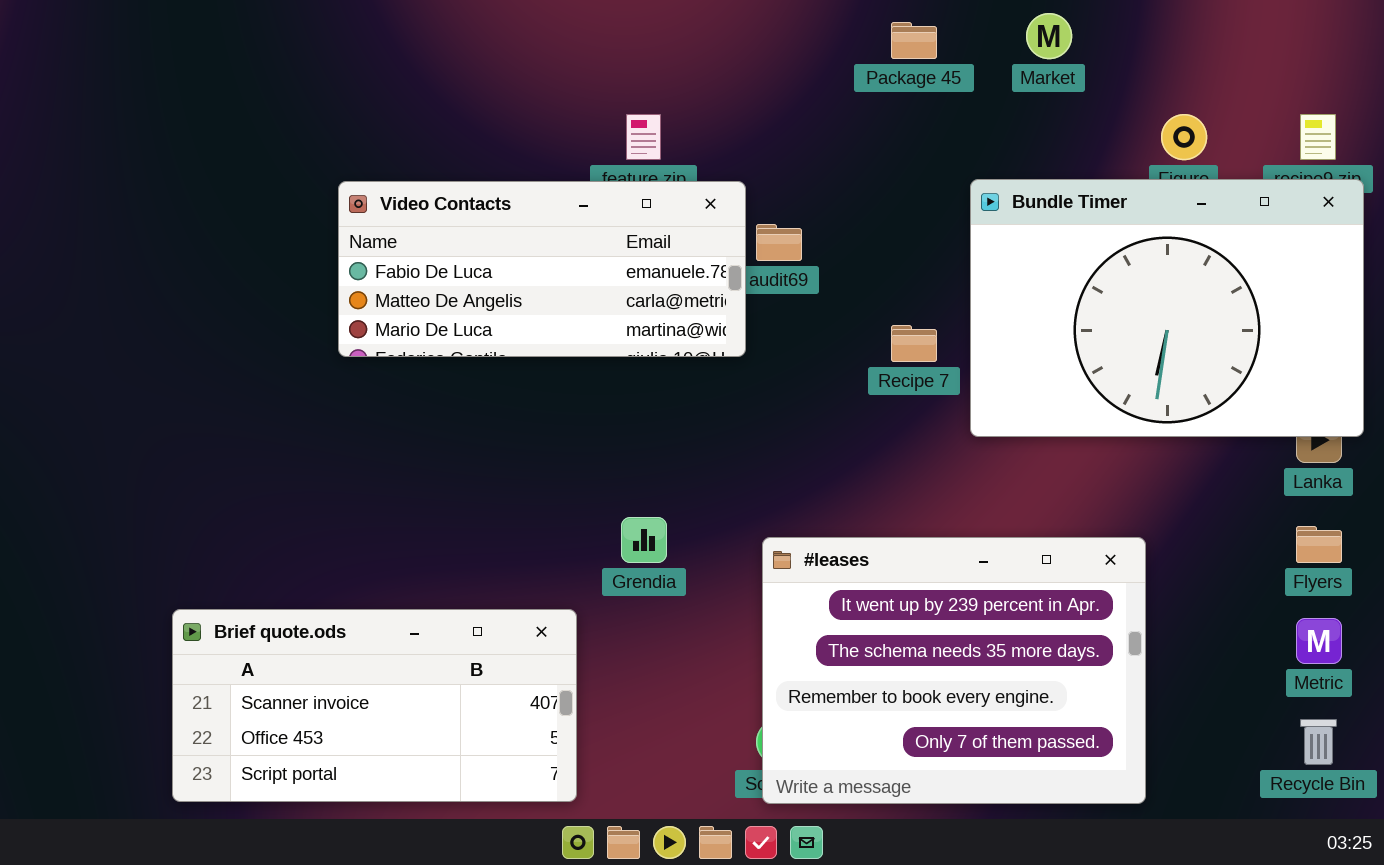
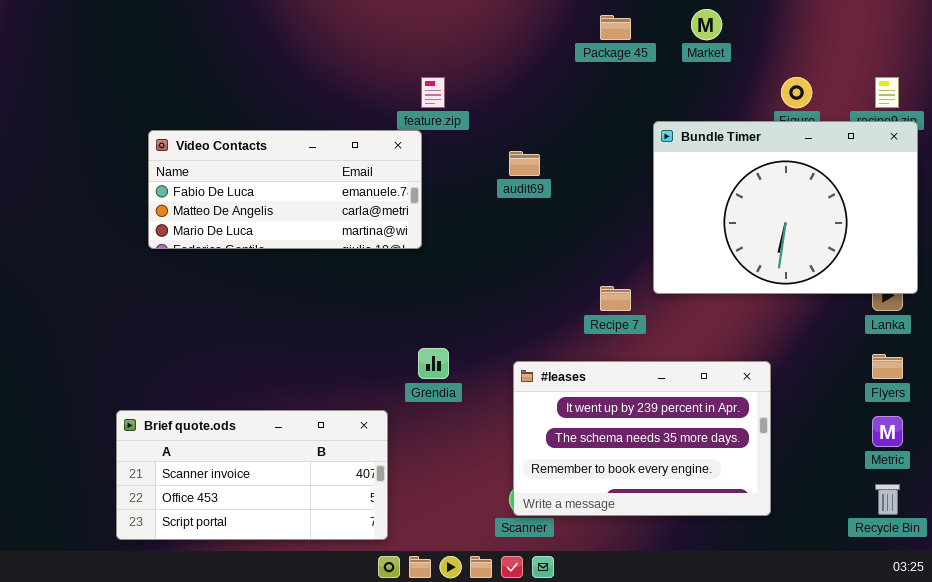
Video Contacts: [338,181,746,357] -> [148,130,422,249], moved
Recipe 7: [891,325,937,362] -> [600,286,631,311], moved
#leases: [762,537,1146,804] -> [513,361,771,516], resized

